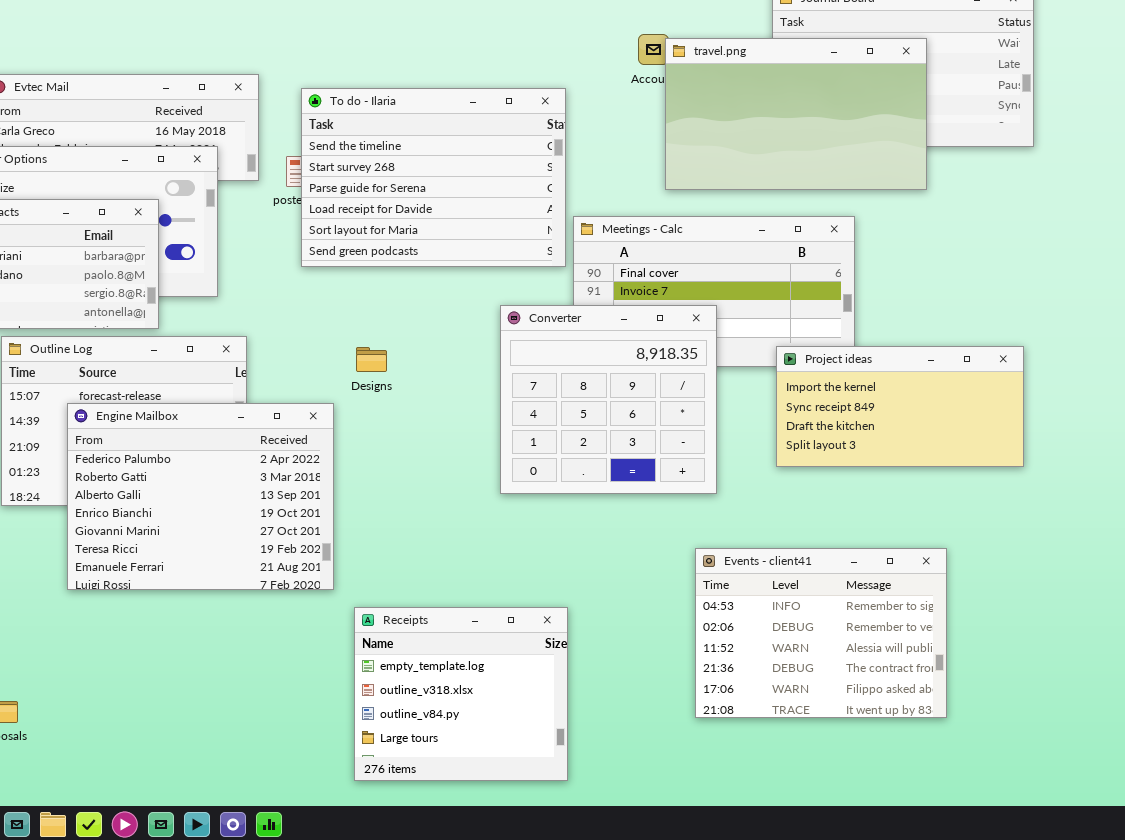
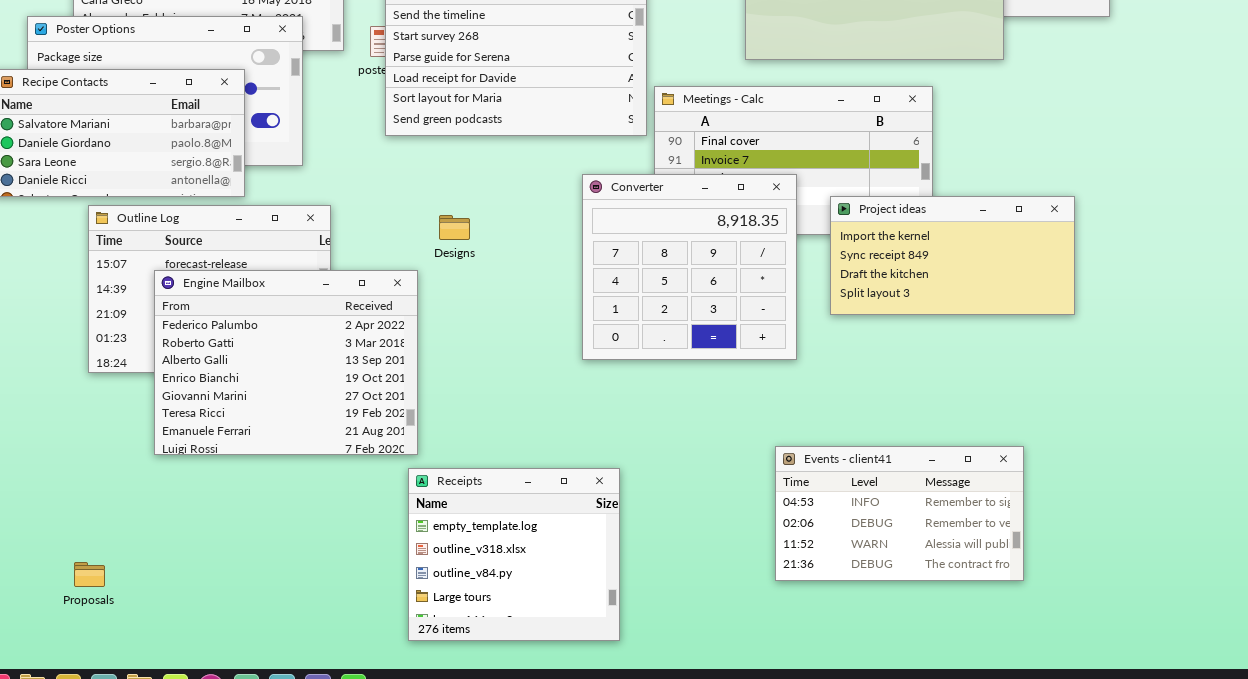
Project ideas: [776,346,1024,467] -> [830,196,1075,315], moved
Events - client41: [695,548,947,718] -> [775,446,1024,581], resized
Receipts: [354,607,568,781] -> [408,468,620,641], moved

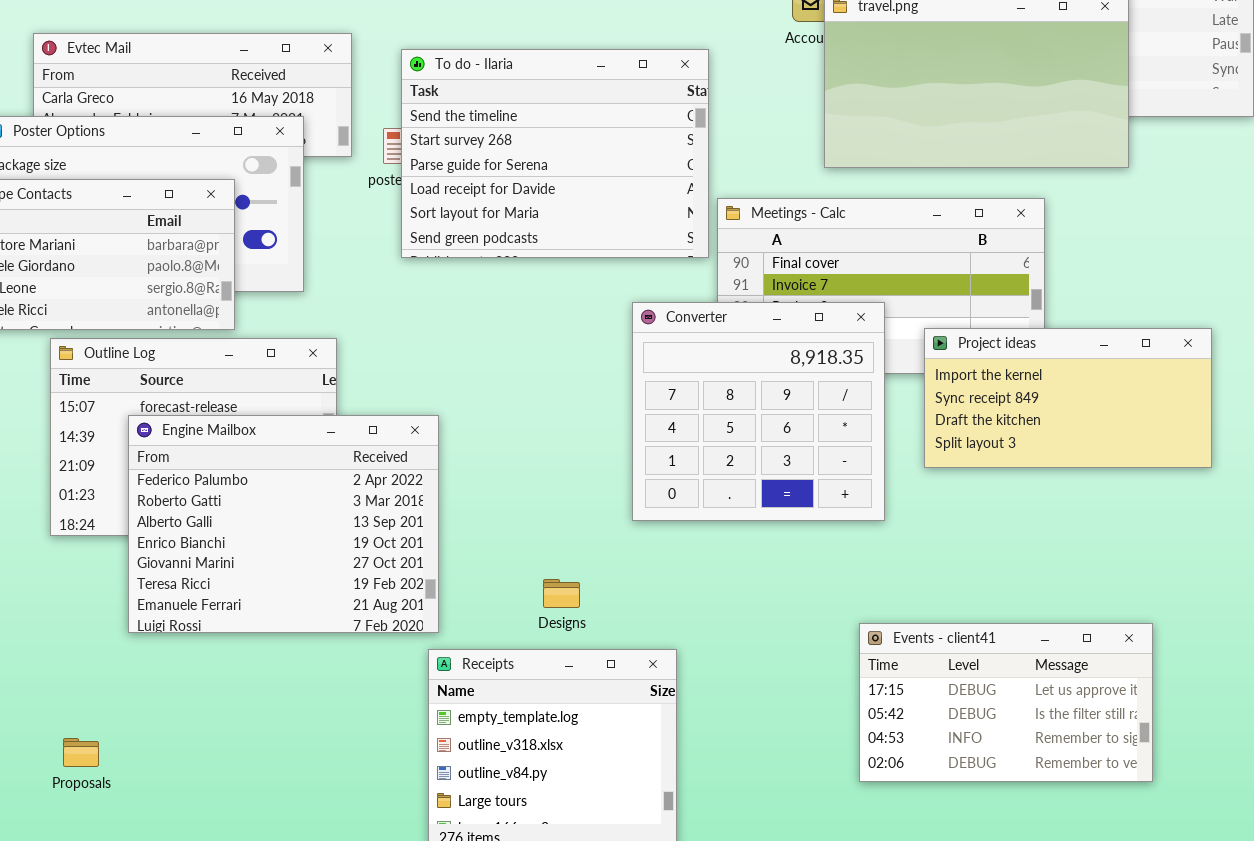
Designs: [439,215,470,240] -> [543,579,580,608], moved
Events - client41: [775,446,1024,581] -> [859,623,1153,782], scrolled up 2 rows
Proposals: [74,562,105,587] -> [63,738,99,767], moved

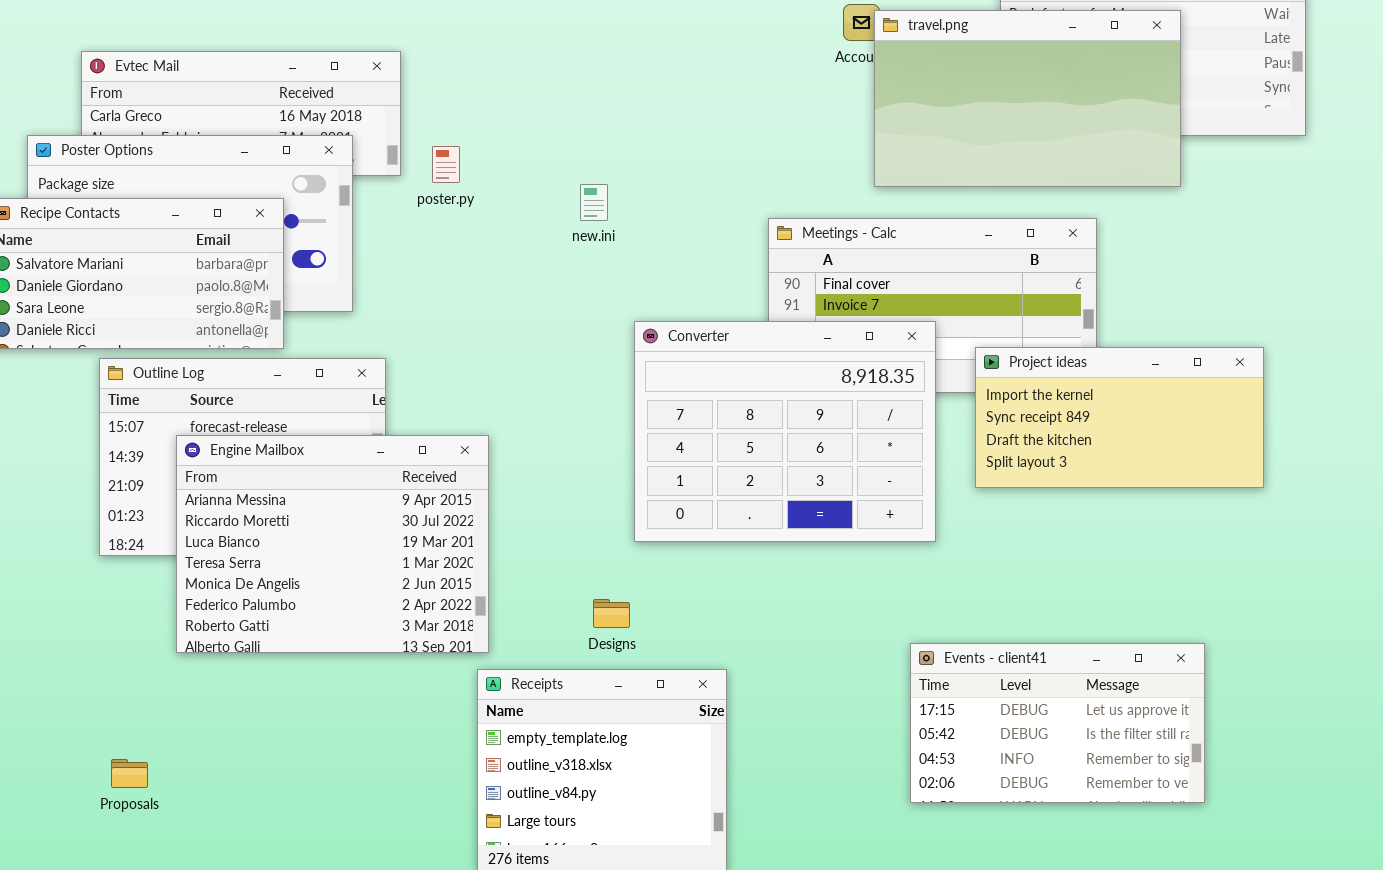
To do - Ilaria: [401,49,709,258] -> none, closed
Converter: [632,302,885,521] -> [634,321,936,542], resized
Engine Mailbox: [128,415,439,633] -> [176,435,489,653], scrolled up 5 rows

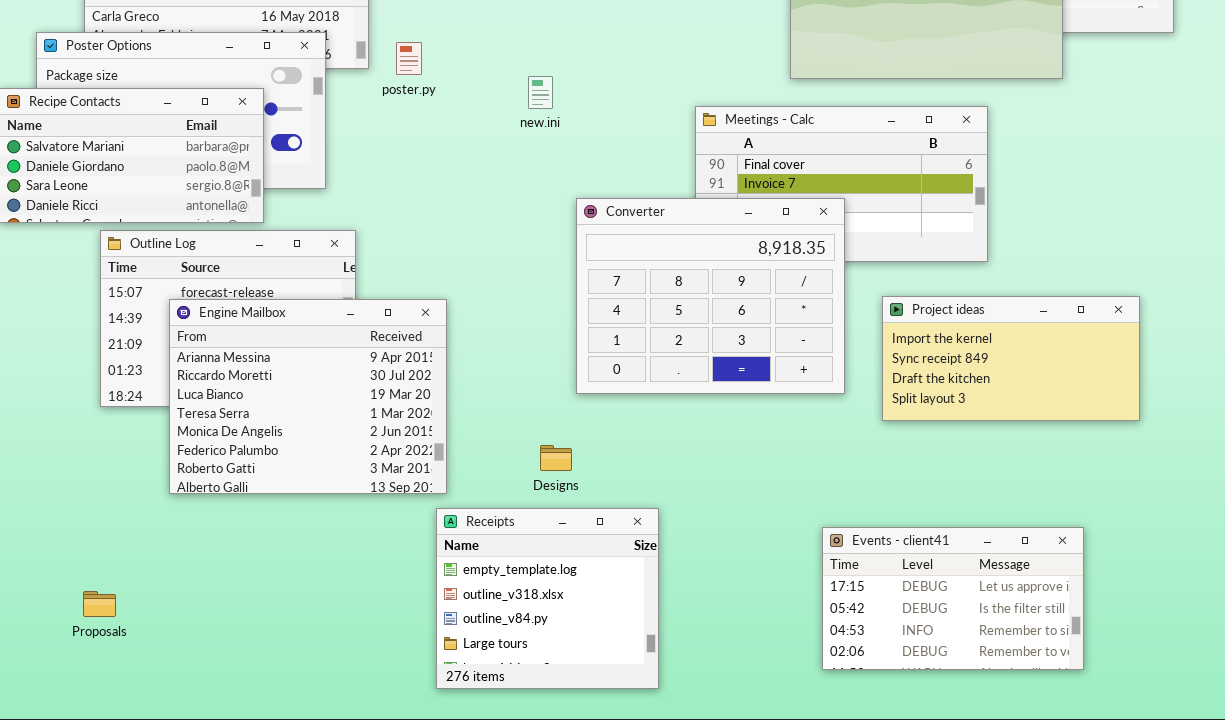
Project ideas: [975,347,1264,488] -> [882,296,1140,421], moved
Events - client41: [910,643,1205,803] -> [822,527,1084,670], moved
Proposals: [111,759,148,788] -> [83,591,116,617], moved

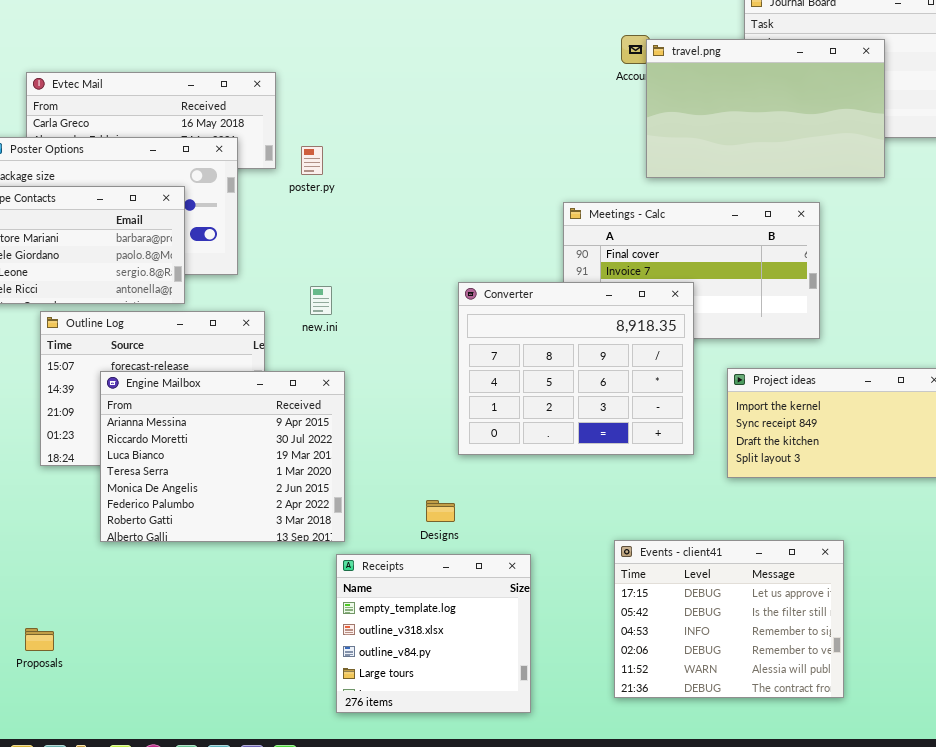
new.ini: [528,76,553,109] -> [310,286,332,315], moved
Events - client41: [822,527,1084,670] -> [614,540,844,698], moved, resized

